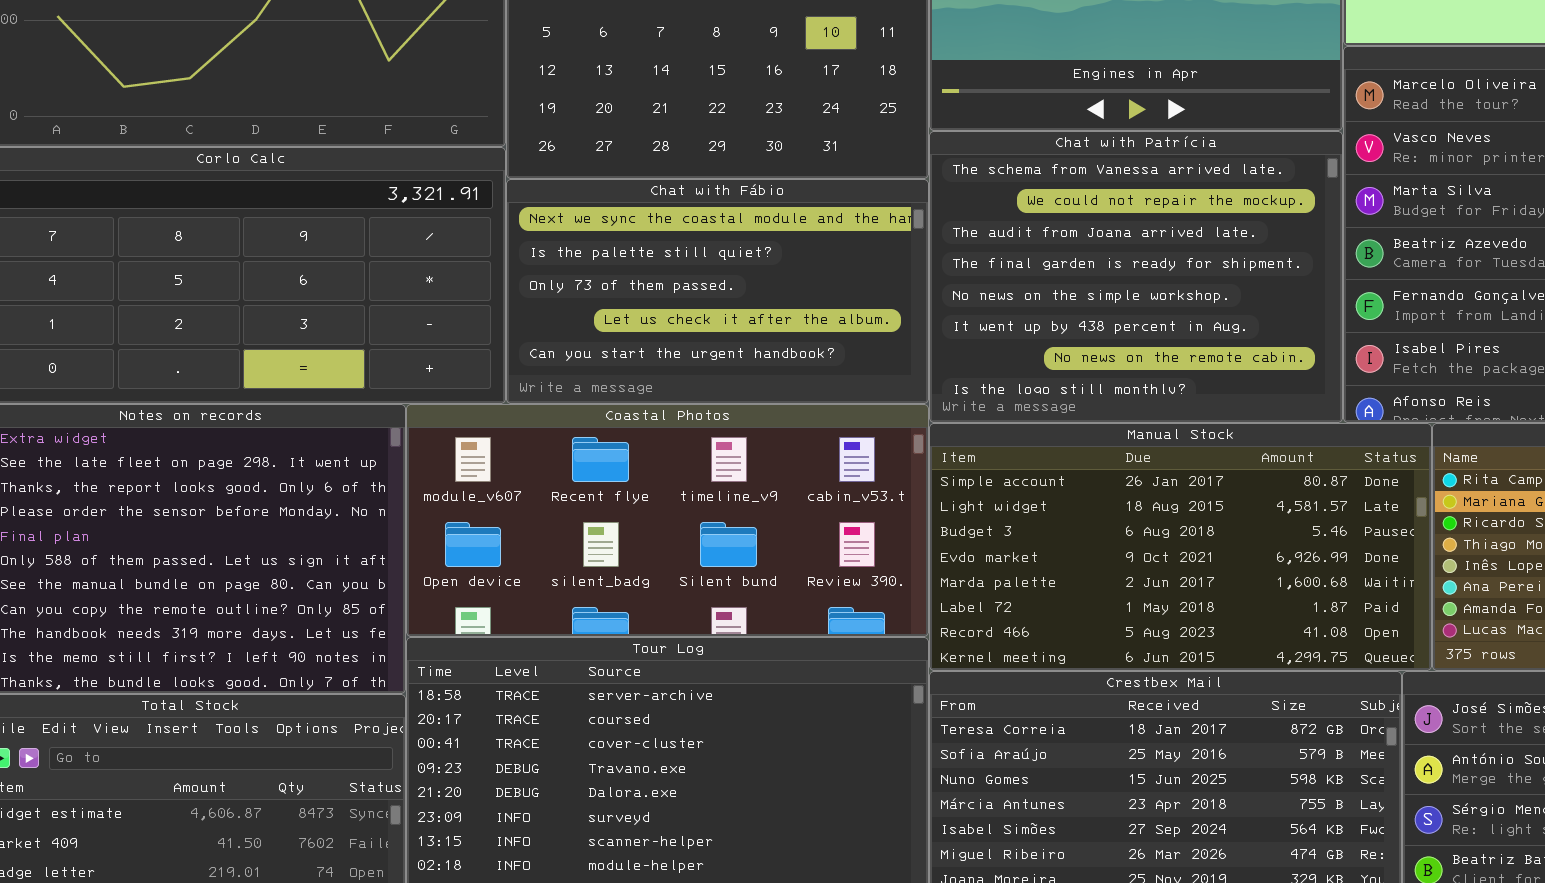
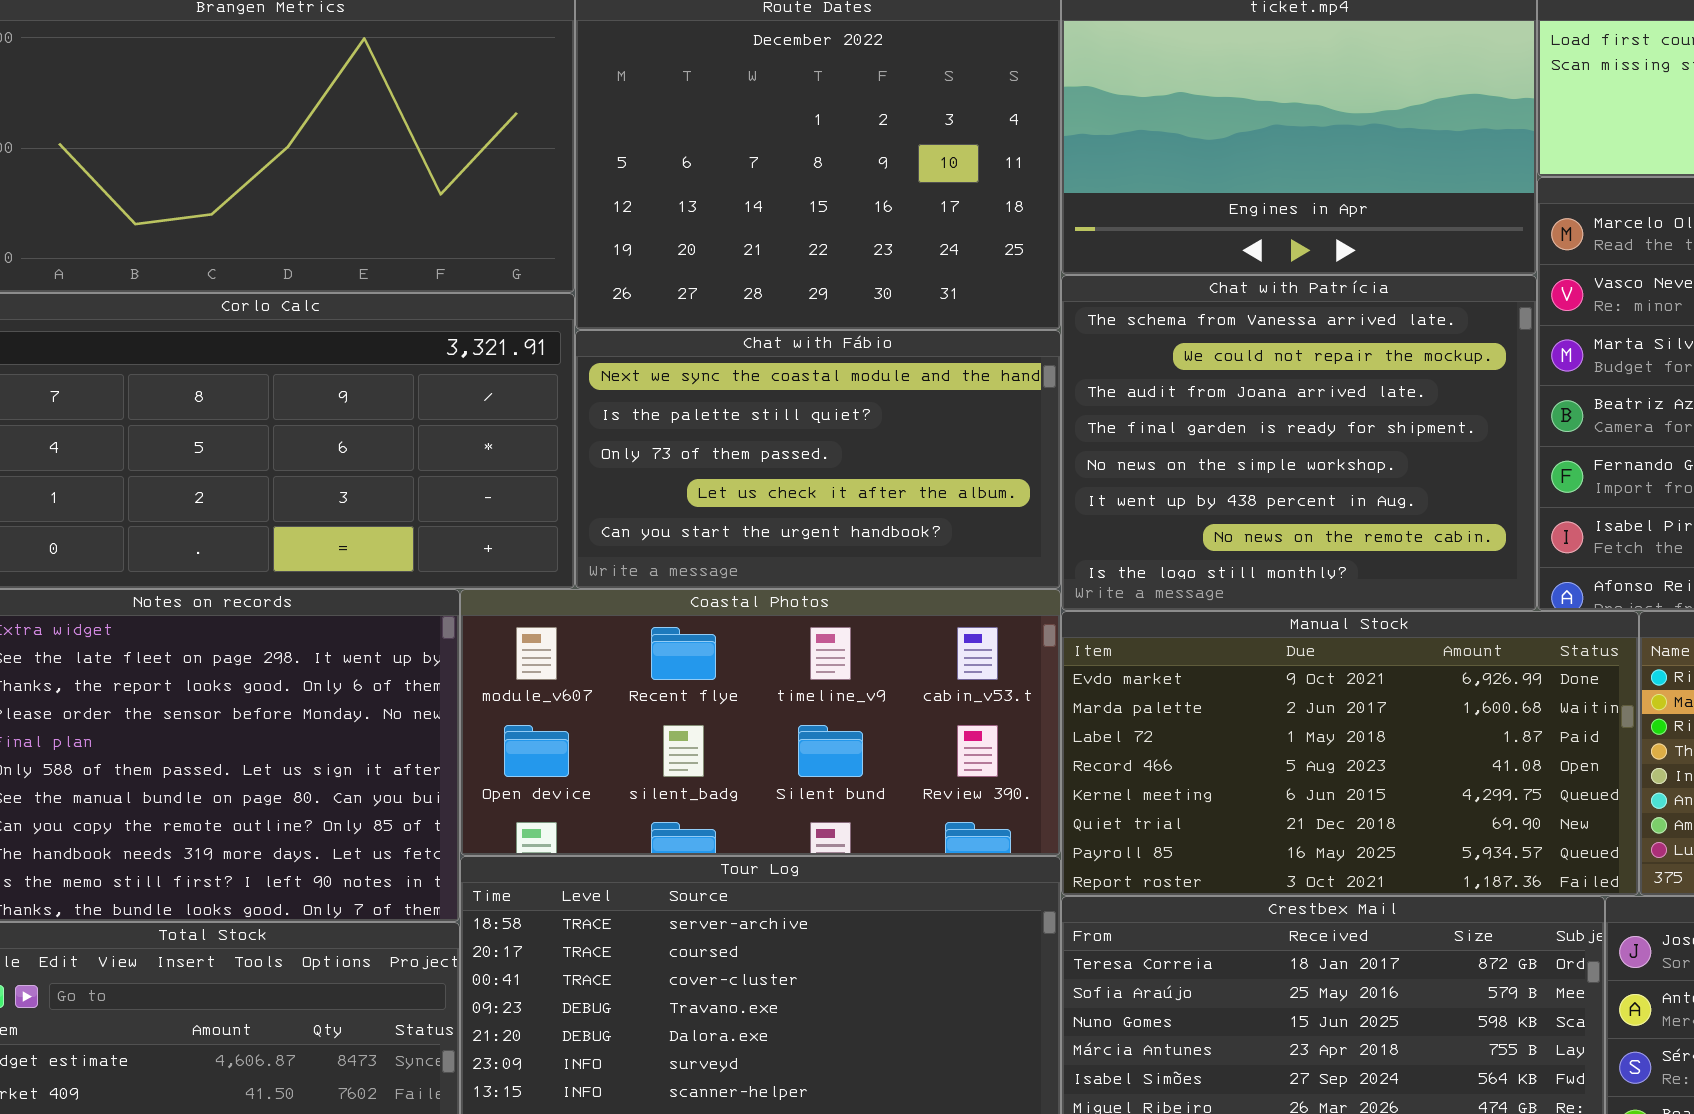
Manual Stock: [929,423,1432,671] -> [1061,611,1639,896], scrolled down 3 rows

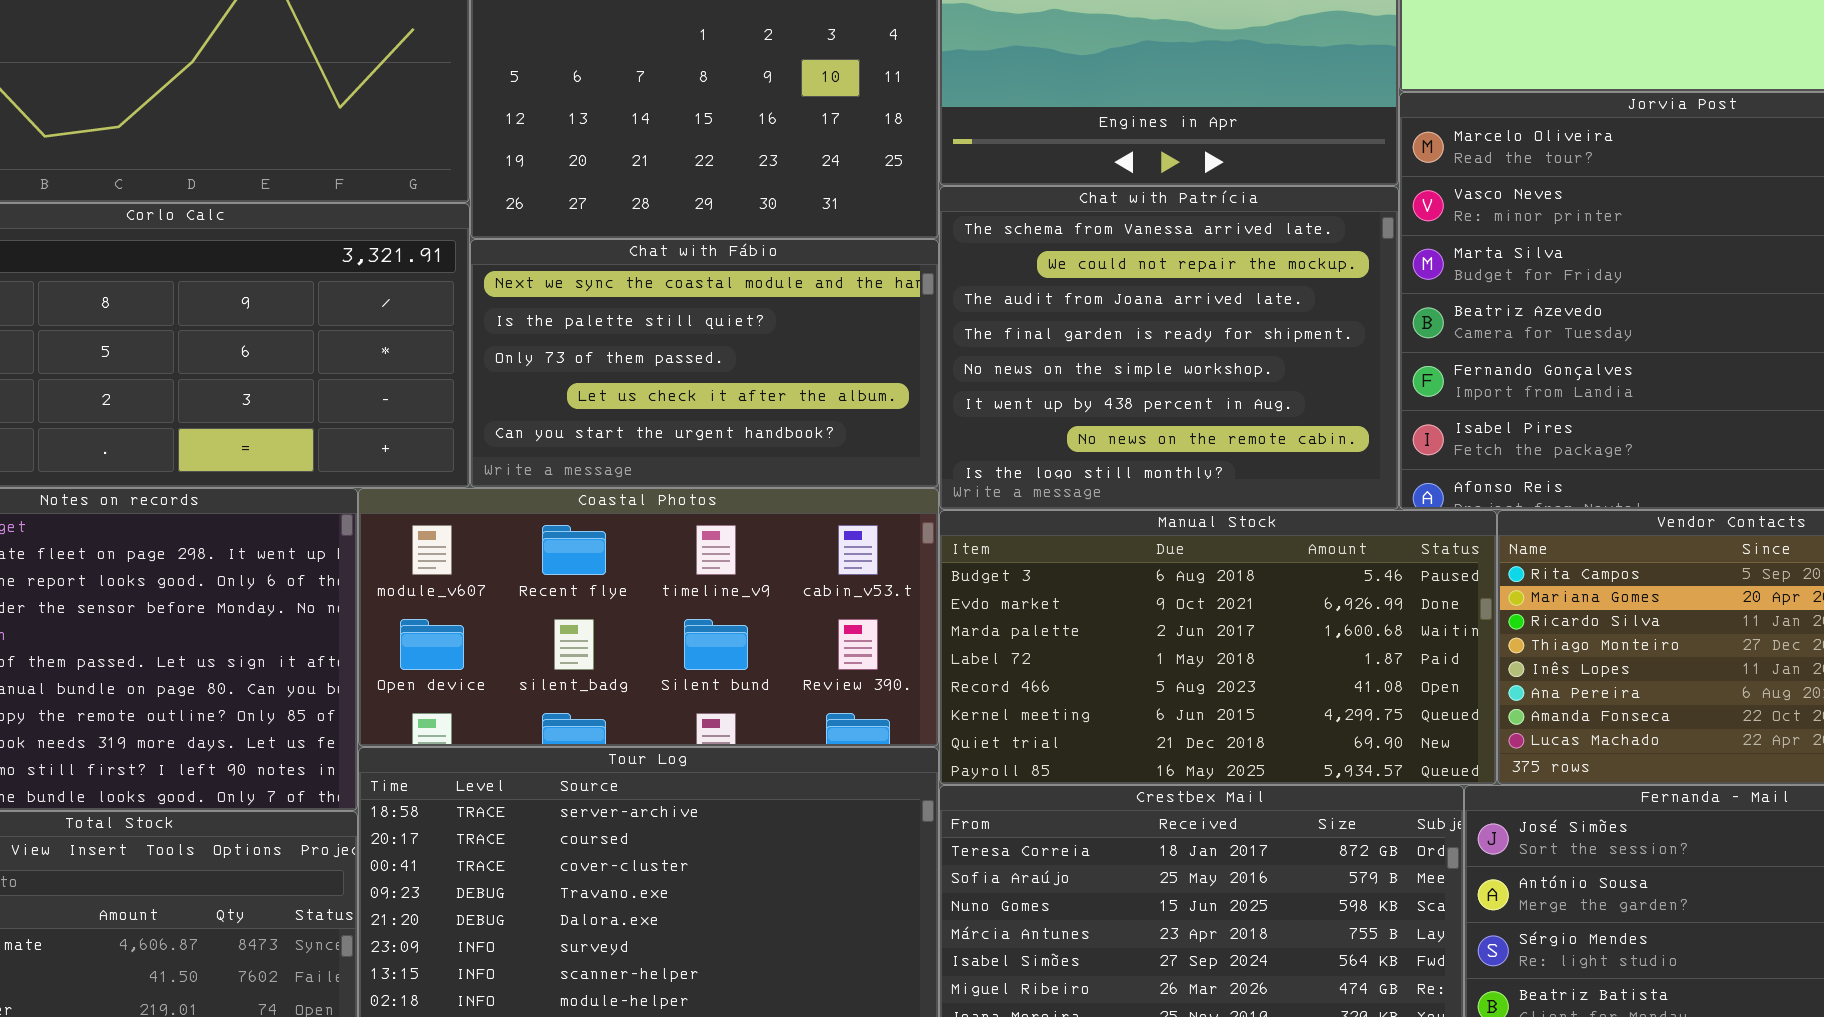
Manual Stock: [1061,611,1639,896] -> [939,510,1497,785], scrolled up 1 row

